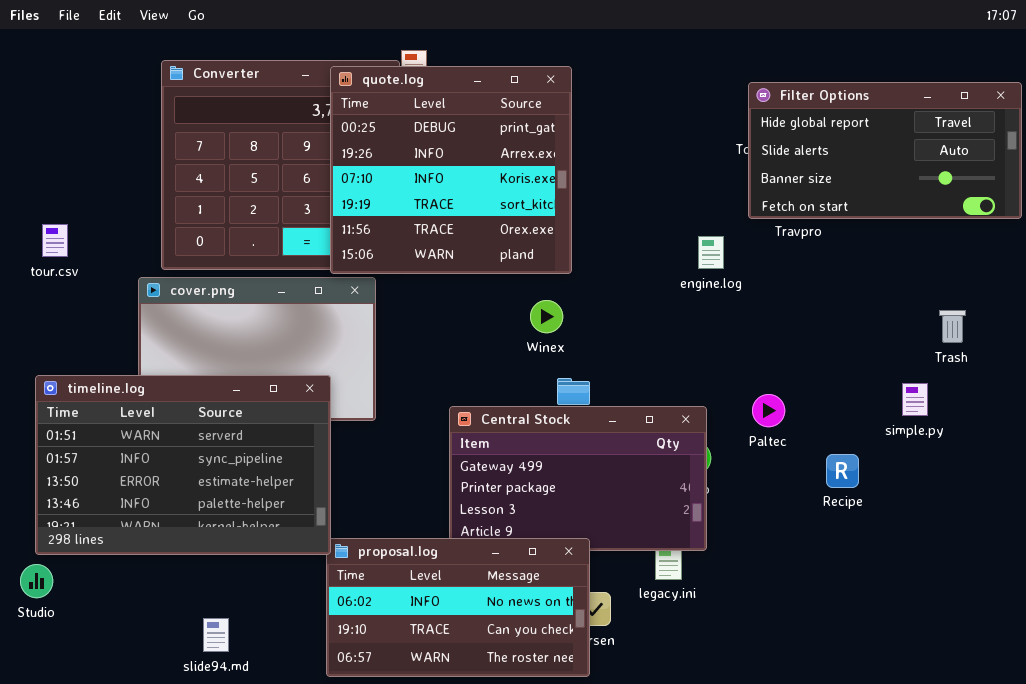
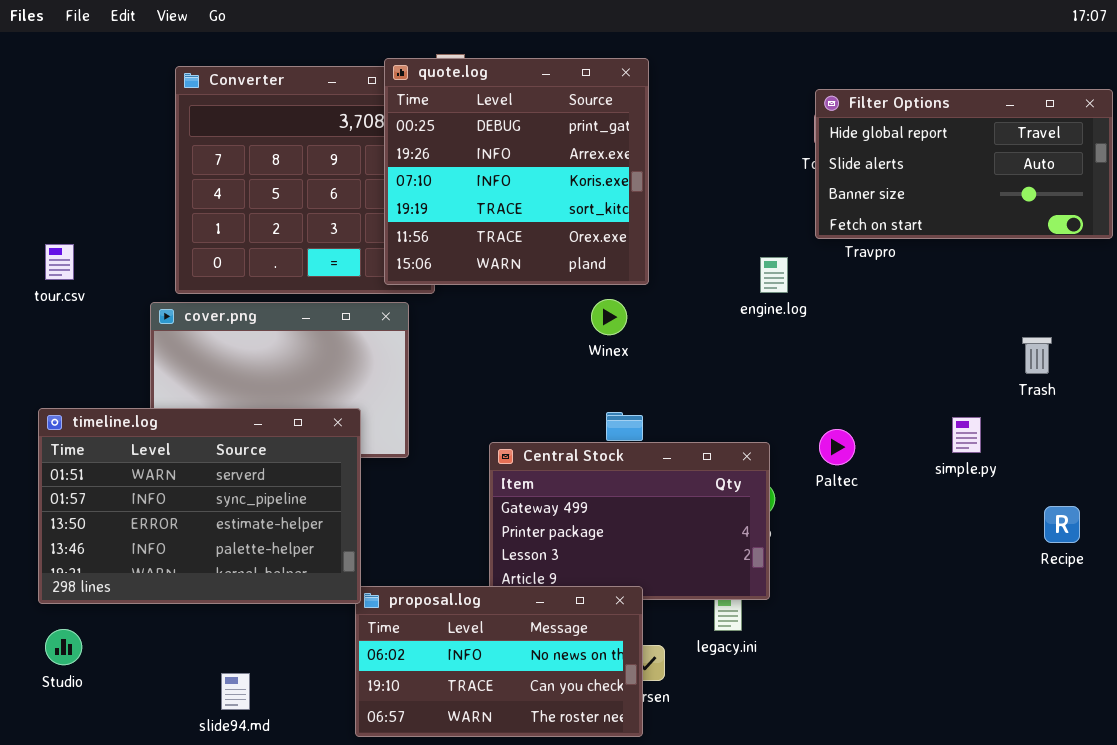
quote.log: [330,66,572,274] -> [384,58,649,285], moved
Winex: [530,300,563,333] -> [591,299,627,335], moved
simple.py: [902,383,928,416] -> [952,417,981,453], moved
Recipe: [826,454,859,488] -> [1044,506,1080,543], moved
Studio: [20,564,53,598] -> [45,629,82,665], moved

